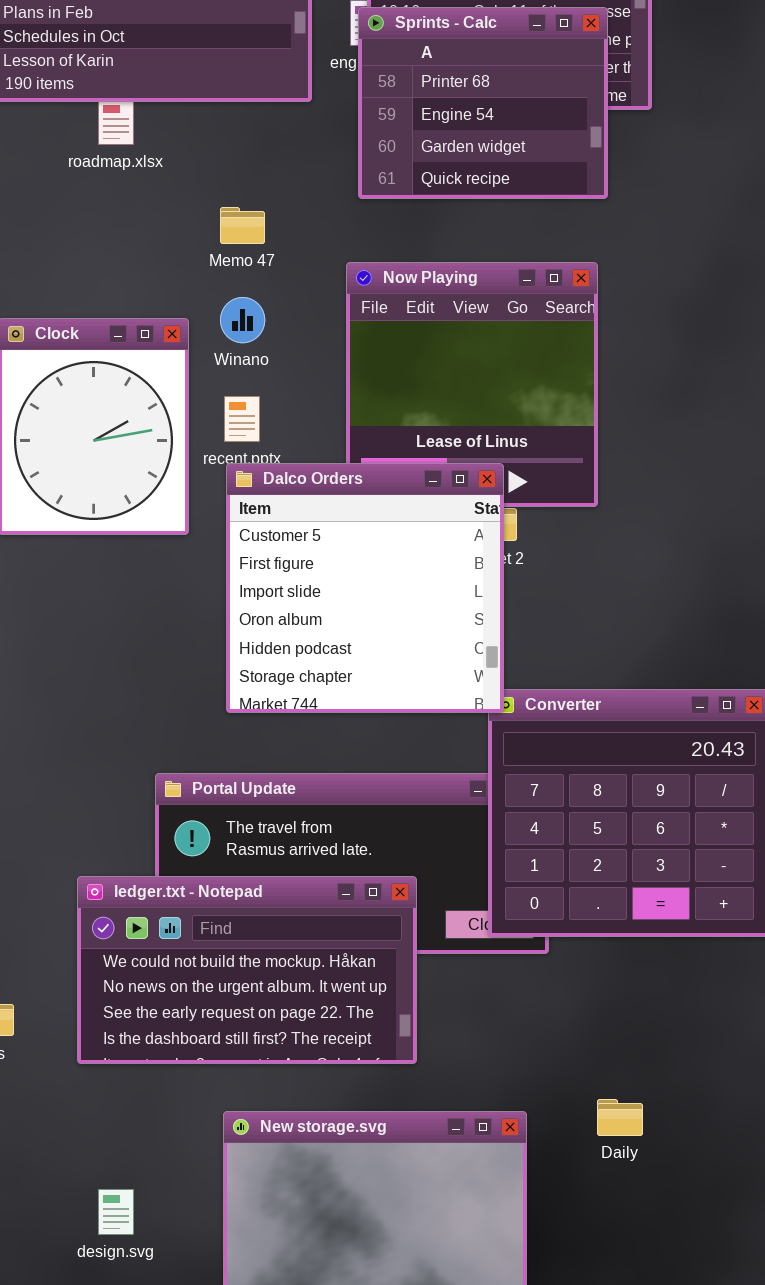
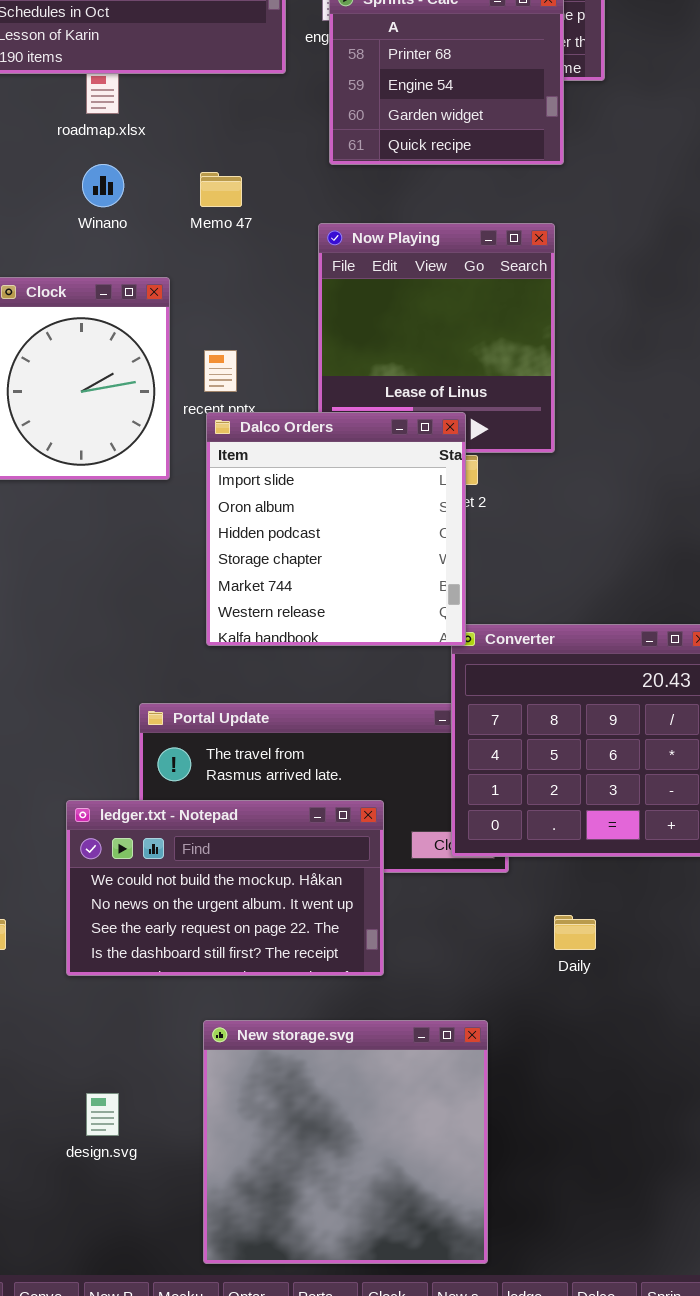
Winano: [220,297,265,343] -> [82,164,124,207], moved
Dalco Orders: [226,463,504,713] -> [206,412,466,646], scrolled down 2 rows
Daily: [597,1099,643,1136] -> [554,915,596,950], moved

